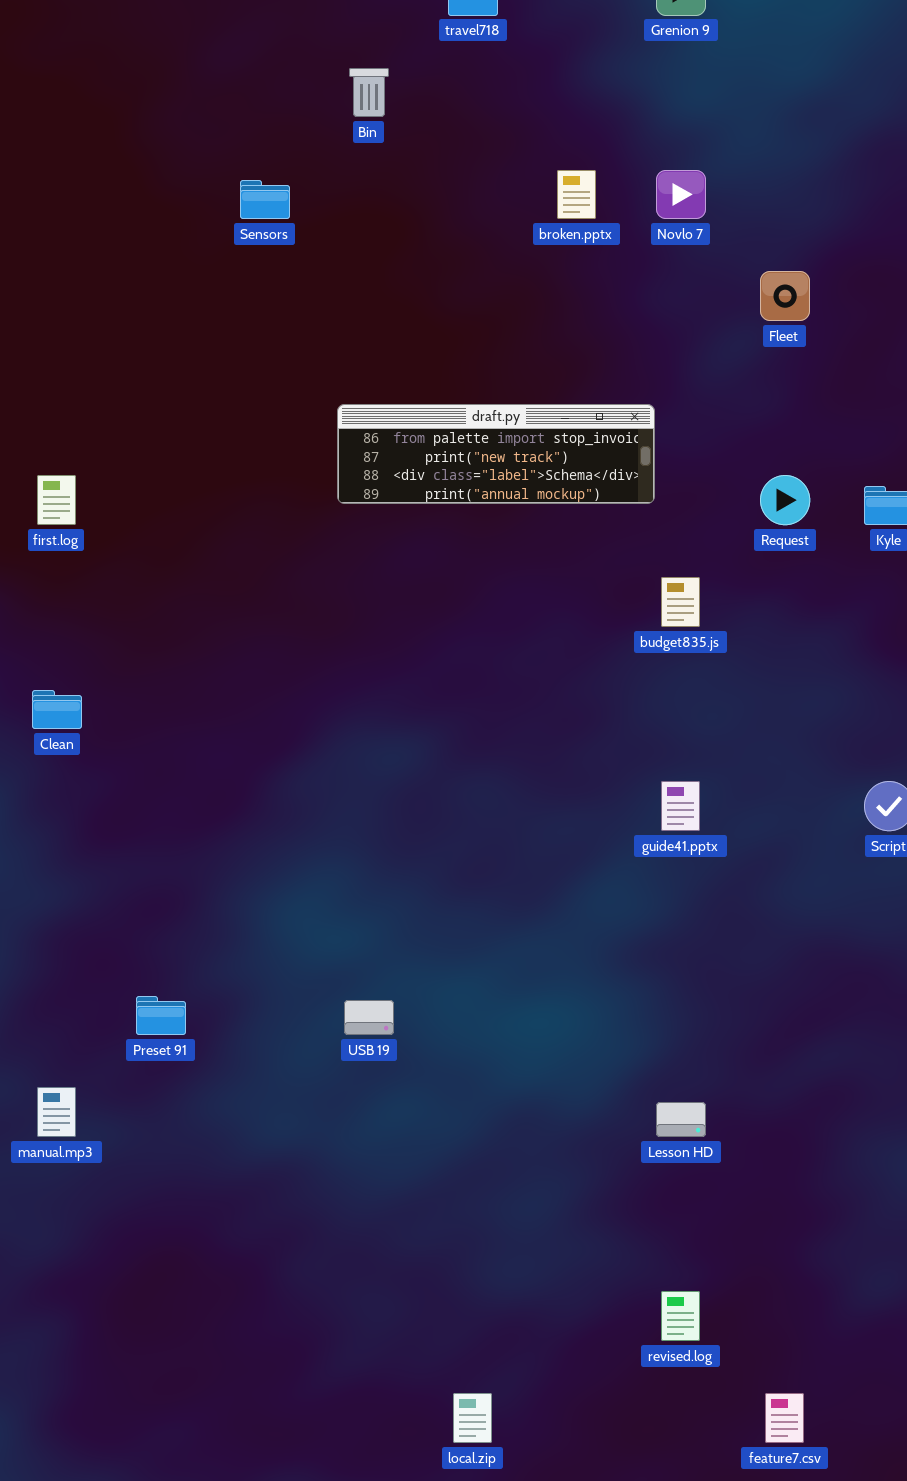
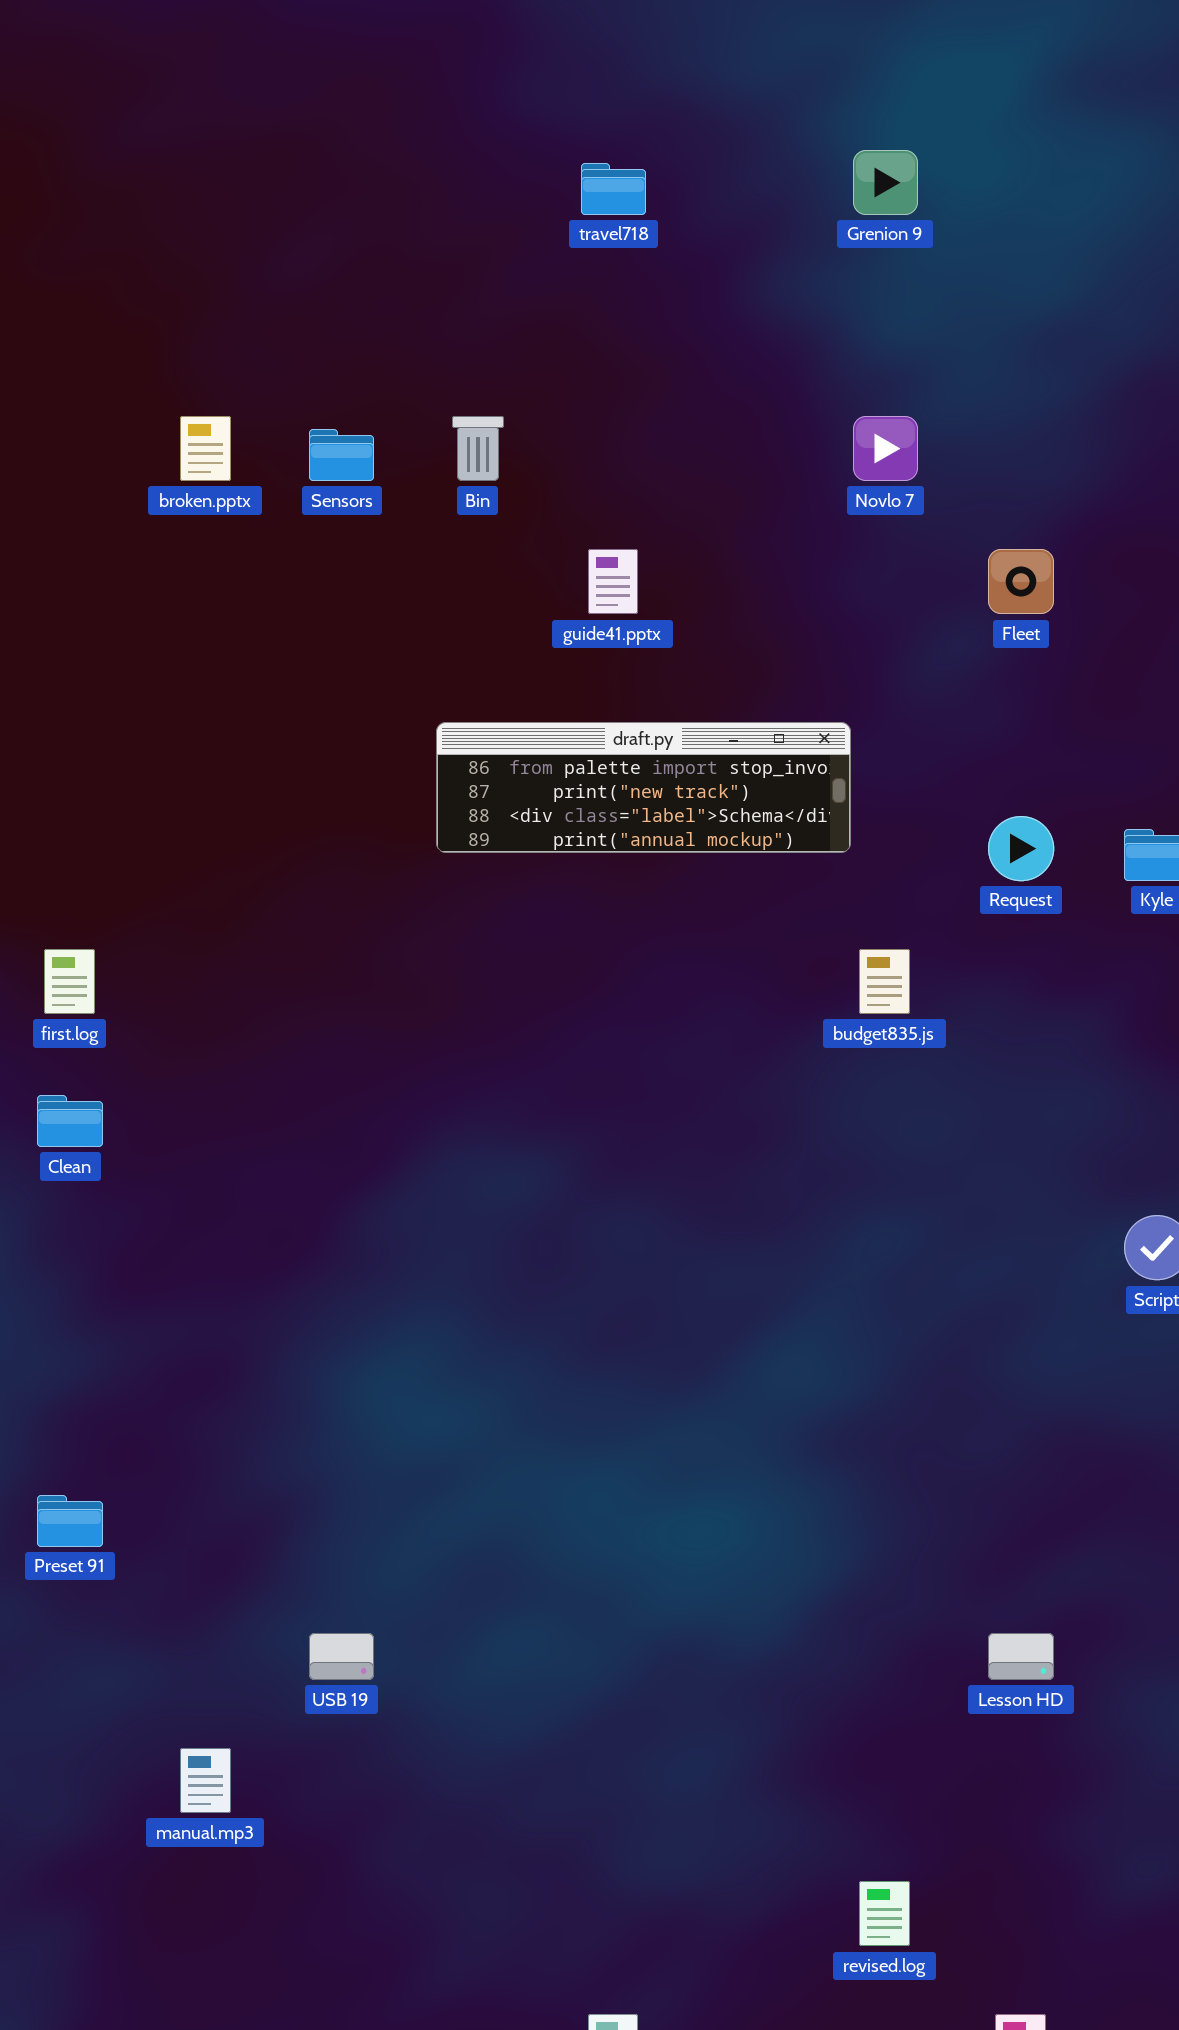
Bin: [349,68,389,117] -> [452,416,504,481], moved
broken.pptx: [557,170,596,219] -> [180,416,231,481], moved
first.log: [37,475,76,525] -> [44,949,95,1014], moved
guide41.pptx: [661,781,700,831] -> [588,549,638,614], moved
Preset 91: [136,996,186,1035] -> [37,1495,103,1547], moved
USB 19: [344,1000,394,1035] -> [309,1633,374,1680], moved
manual.mp3: [37,1087,76,1137] -> [180,1748,231,1813], moved
Lesson HD: [656,1102,706,1137] -> [988,1633,1054,1680], moved

